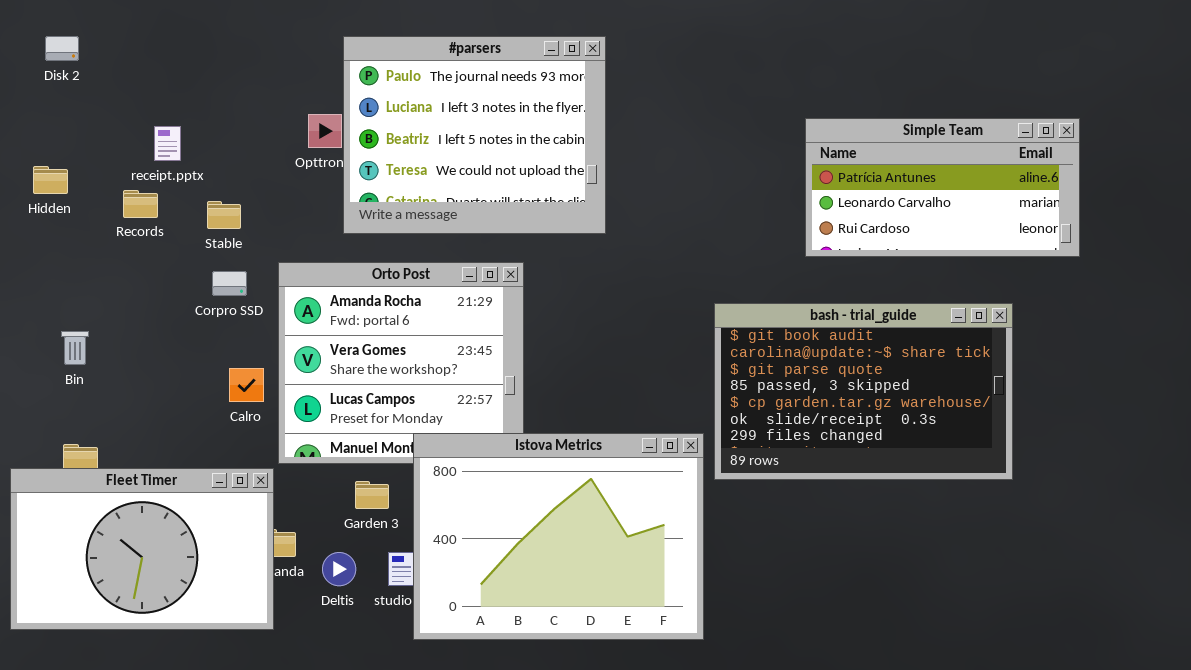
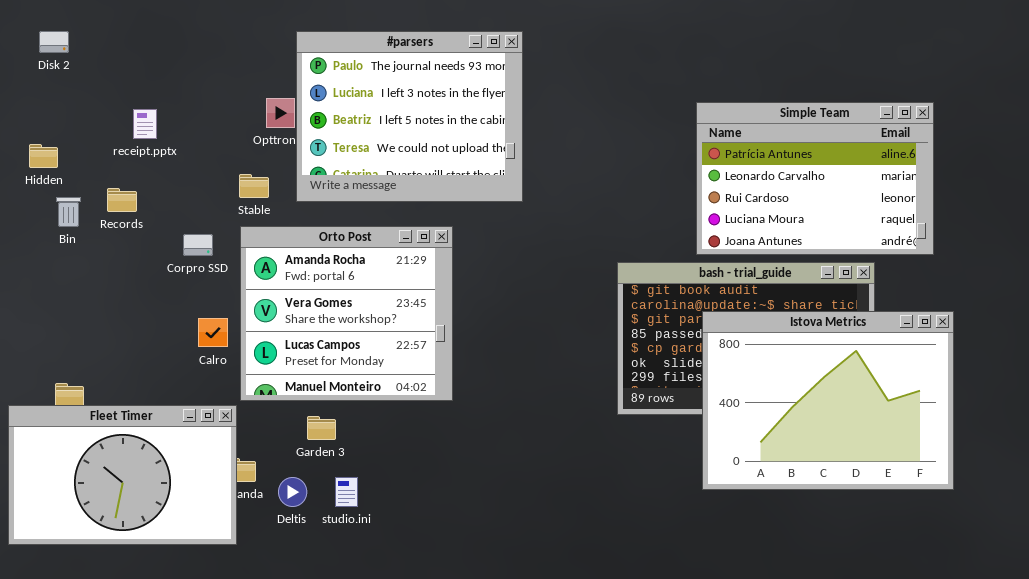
Simple Team: [805,118,1080,257] -> [696,102,934,255], resized
Records: [123,190,158,218] -> [107,188,137,212], moved
Stable: [207,201,241,229] -> [239,174,269,198], moved
Bin: [61,331,89,365] -> [56,197,81,227], moved
Istova Metrics: [413,433,704,640] -> [702,311,954,490], moved

